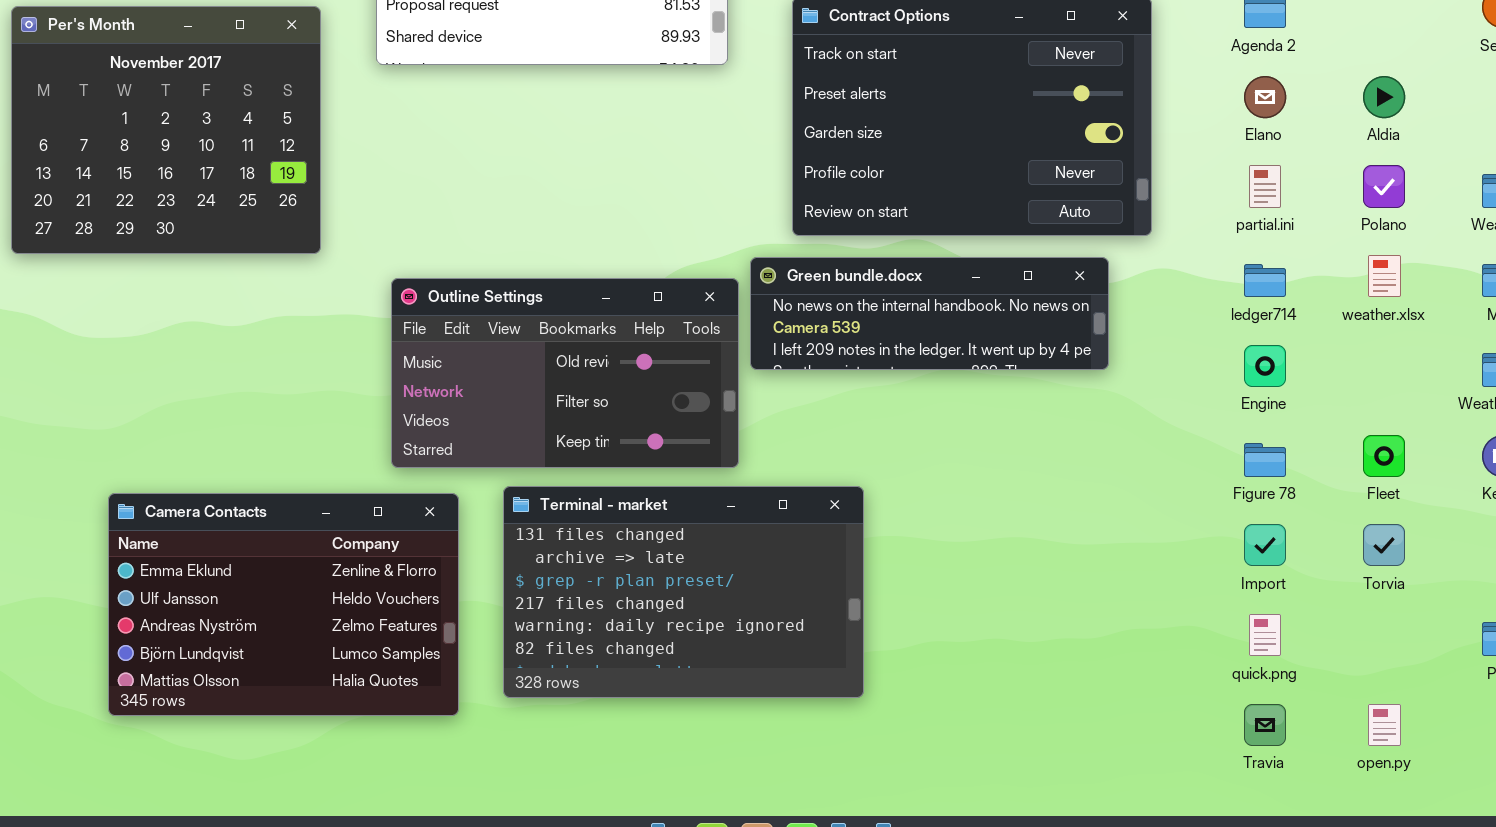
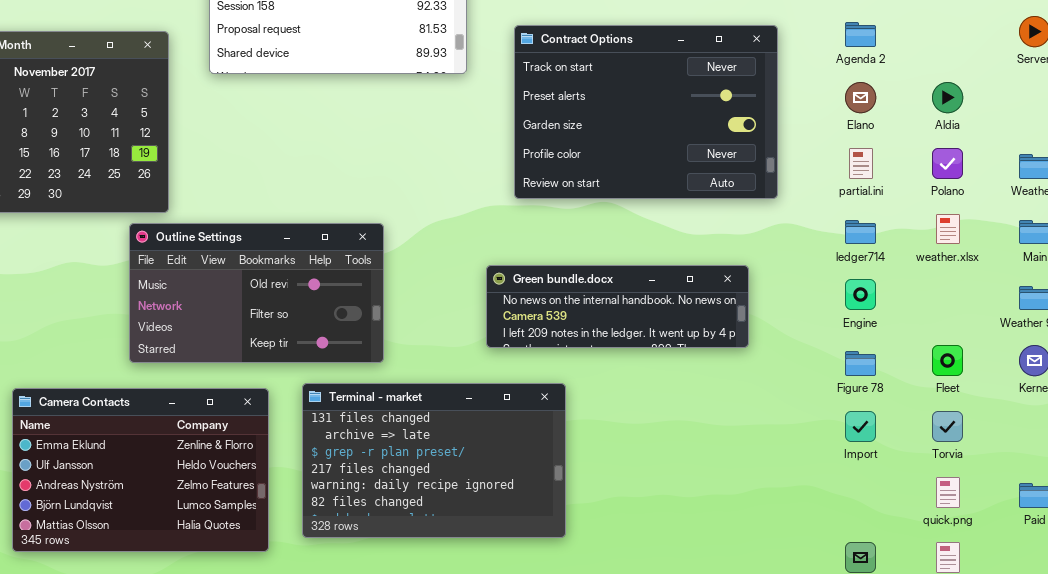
Green bundle.docx: [750,257,1109,370] -> [486,265,749,348], moved
Outline Settings: [391,278,739,468] -> [129,223,384,363], moved
quick.png: [1249,614,1281,656] -> [936,477,960,508], moved

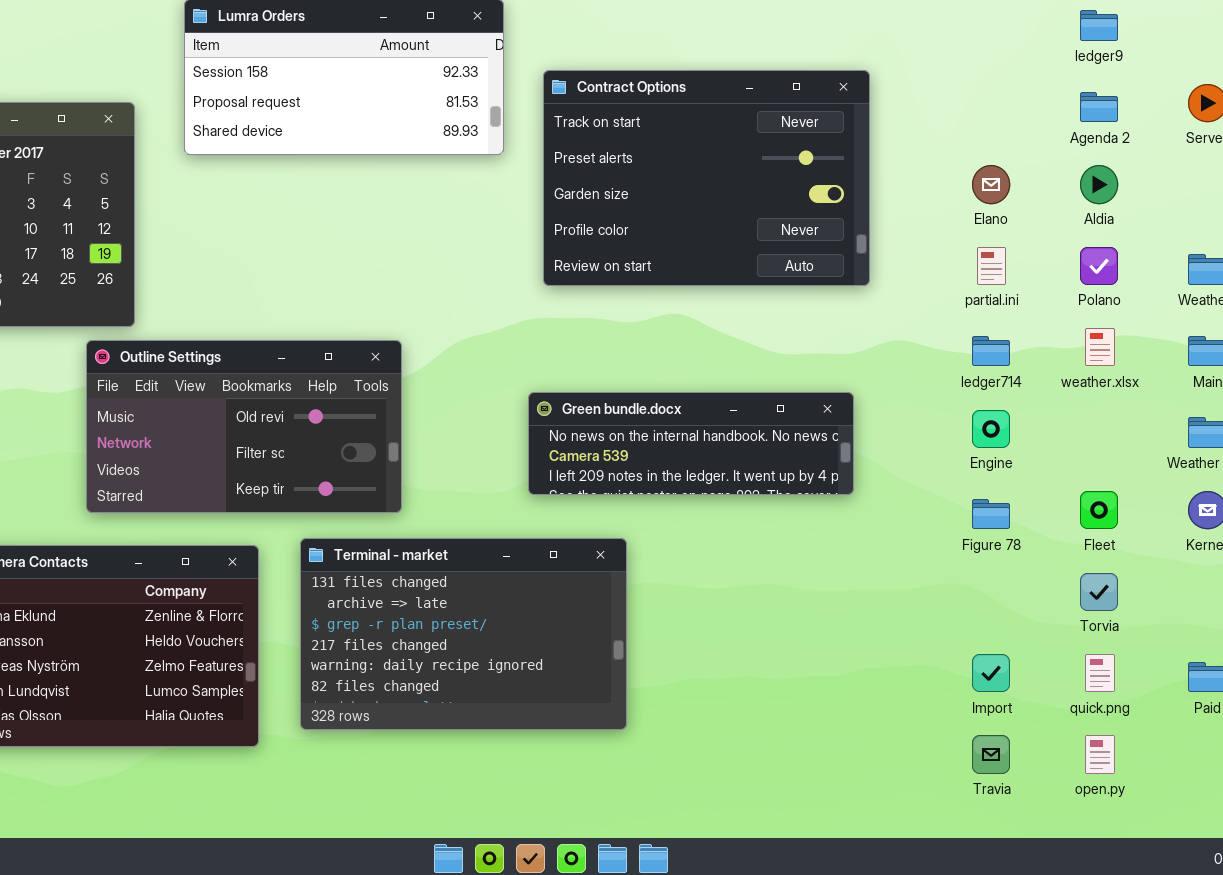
Agenda 2: [845,22,876,47] -> [1080,92,1118,122], moved
Contract Options: [514,25,778,199] -> [543,70,870,286], moved
Import: [845,411,876,442] -> [972,654,1010,692], moved

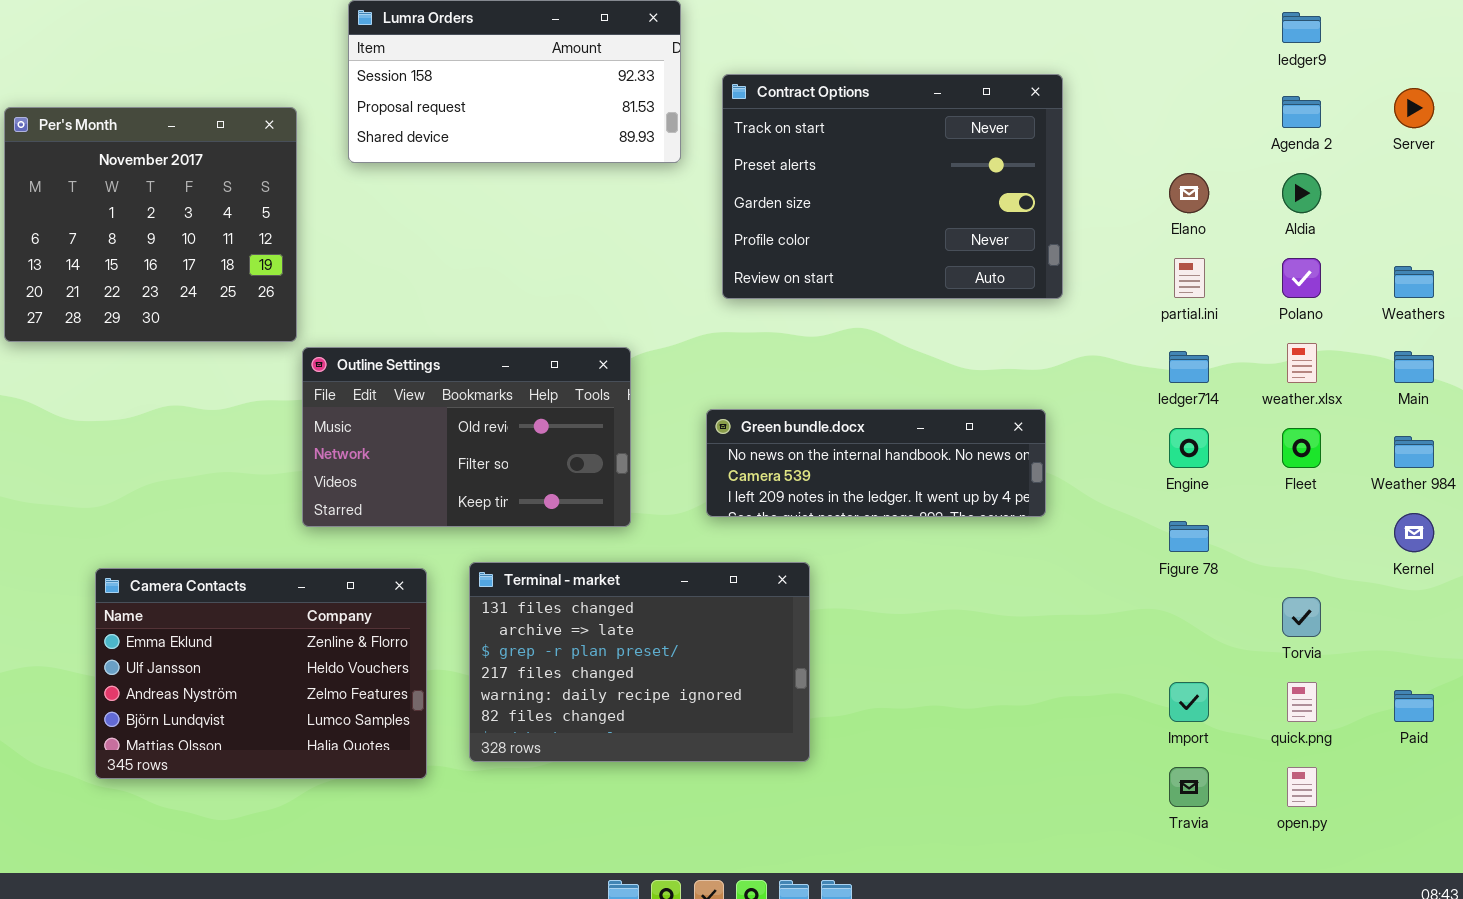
Outline Settings: [86,340,402,513] -> [302,347,631,527], moved
Fleet: [1080,491,1118,529] -> [1282,428,1321,468], moved

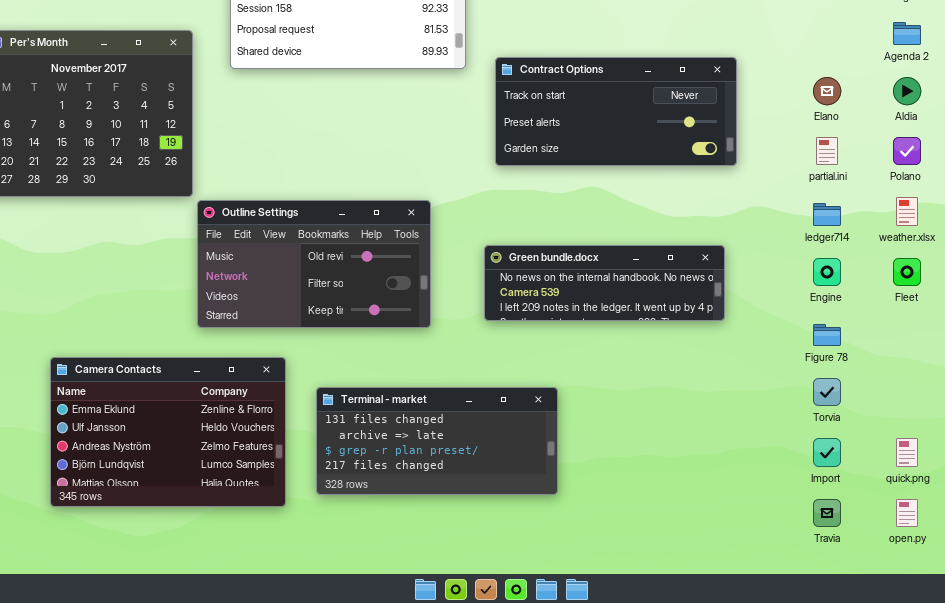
Contract Options: [722,74,1063,299] -> [495,57,737,166], resized
Terminal - market: [469,562,810,762] -> [316,387,558,495], resized
Torvia: [1282,597,1321,637] -> [813,378,841,406], moved

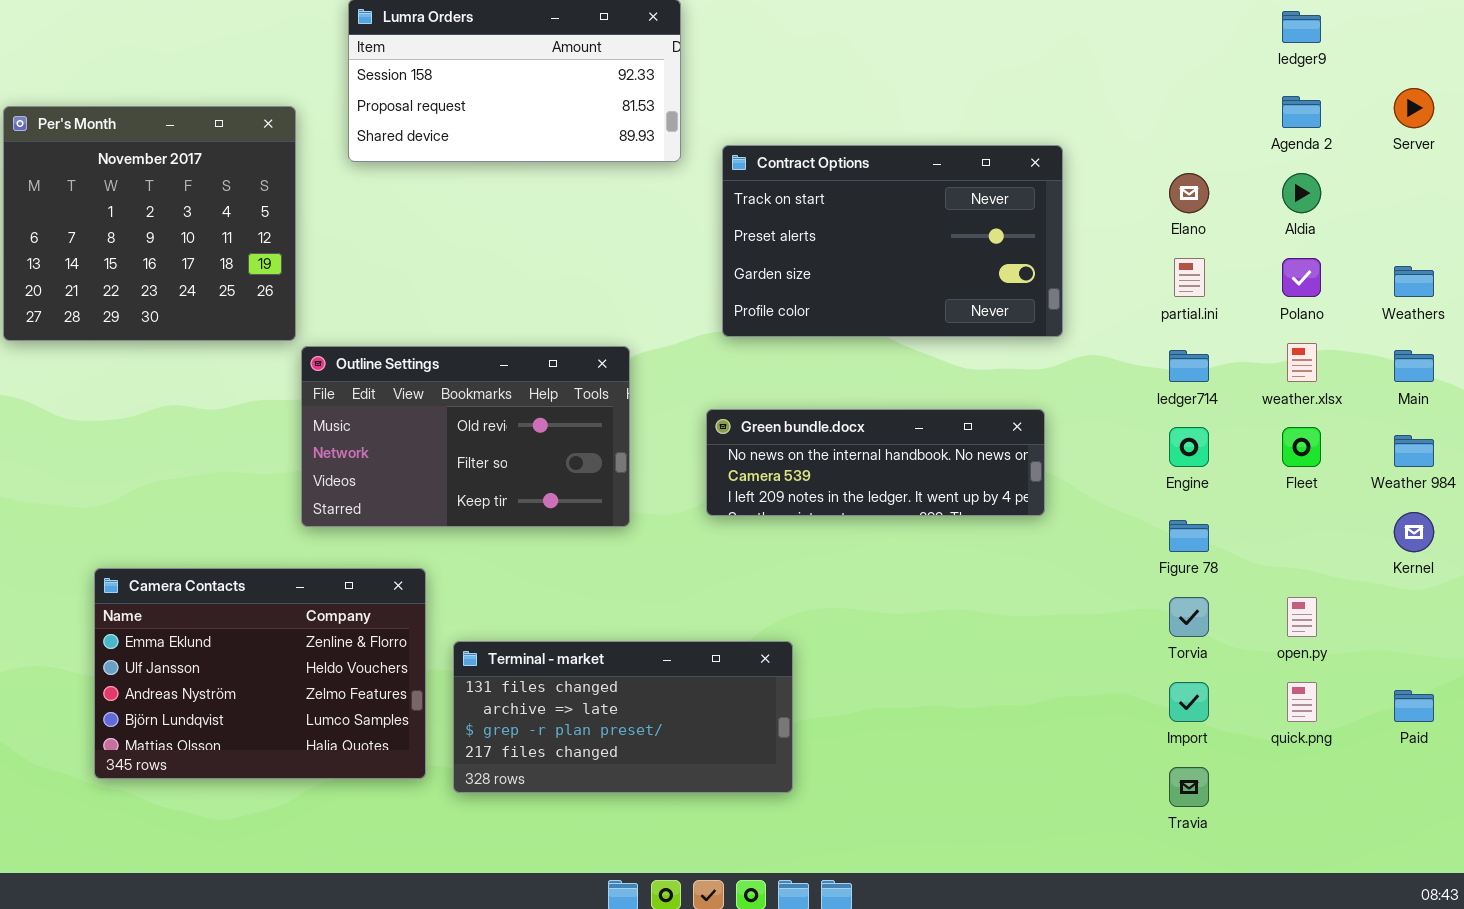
Contract Options: [495,57,737,166] -> [722,145,1063,337], resized
Terminal - market: [316,387,558,495] -> [453,641,793,793], moved
open.py: [896,499,918,527] -> [1287,597,1317,637], moved

